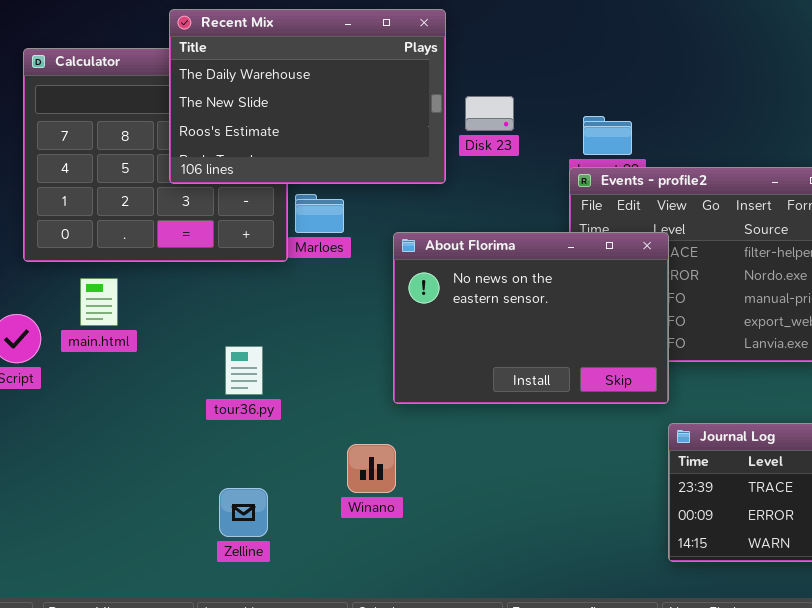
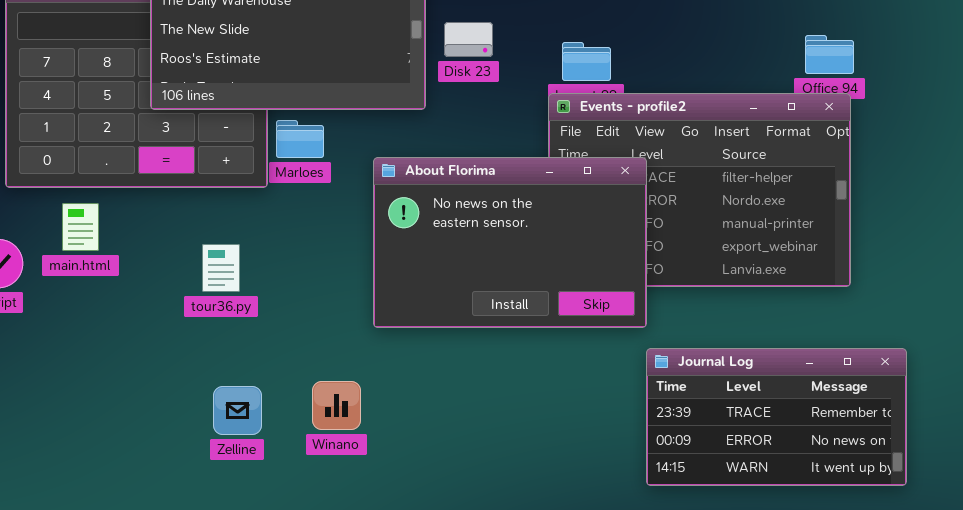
tour36.py: [225,346,263,395] -> [202,244,240,292], moved
Winano: [347,444,396,493] -> [312,381,361,430], moved
Zelline: [219,488,268,537] -> [213,386,262,435], moved

